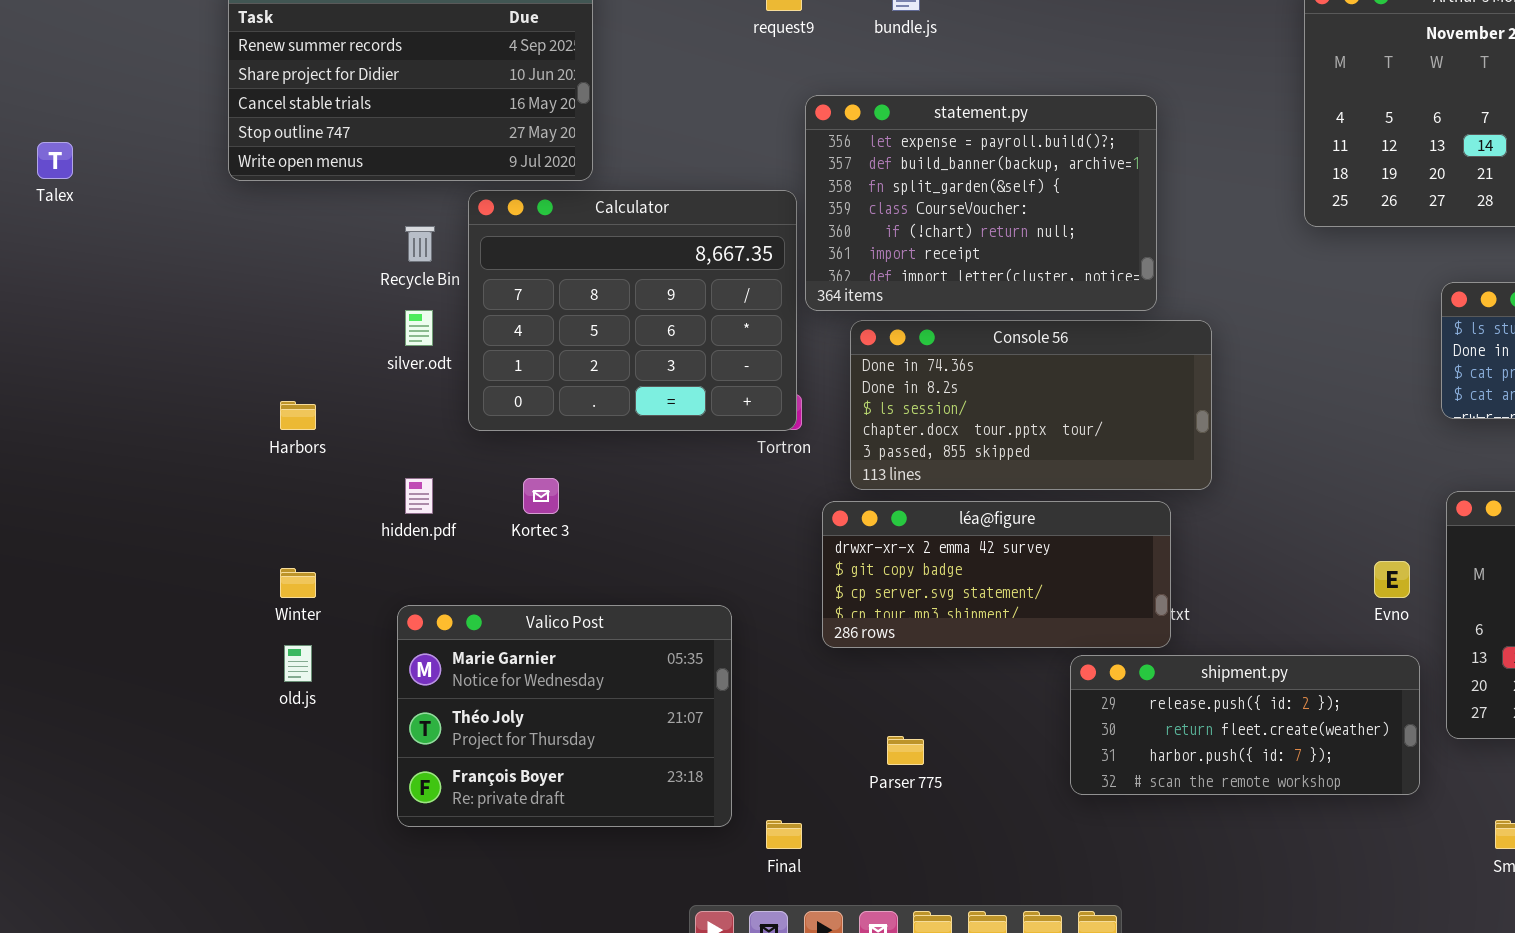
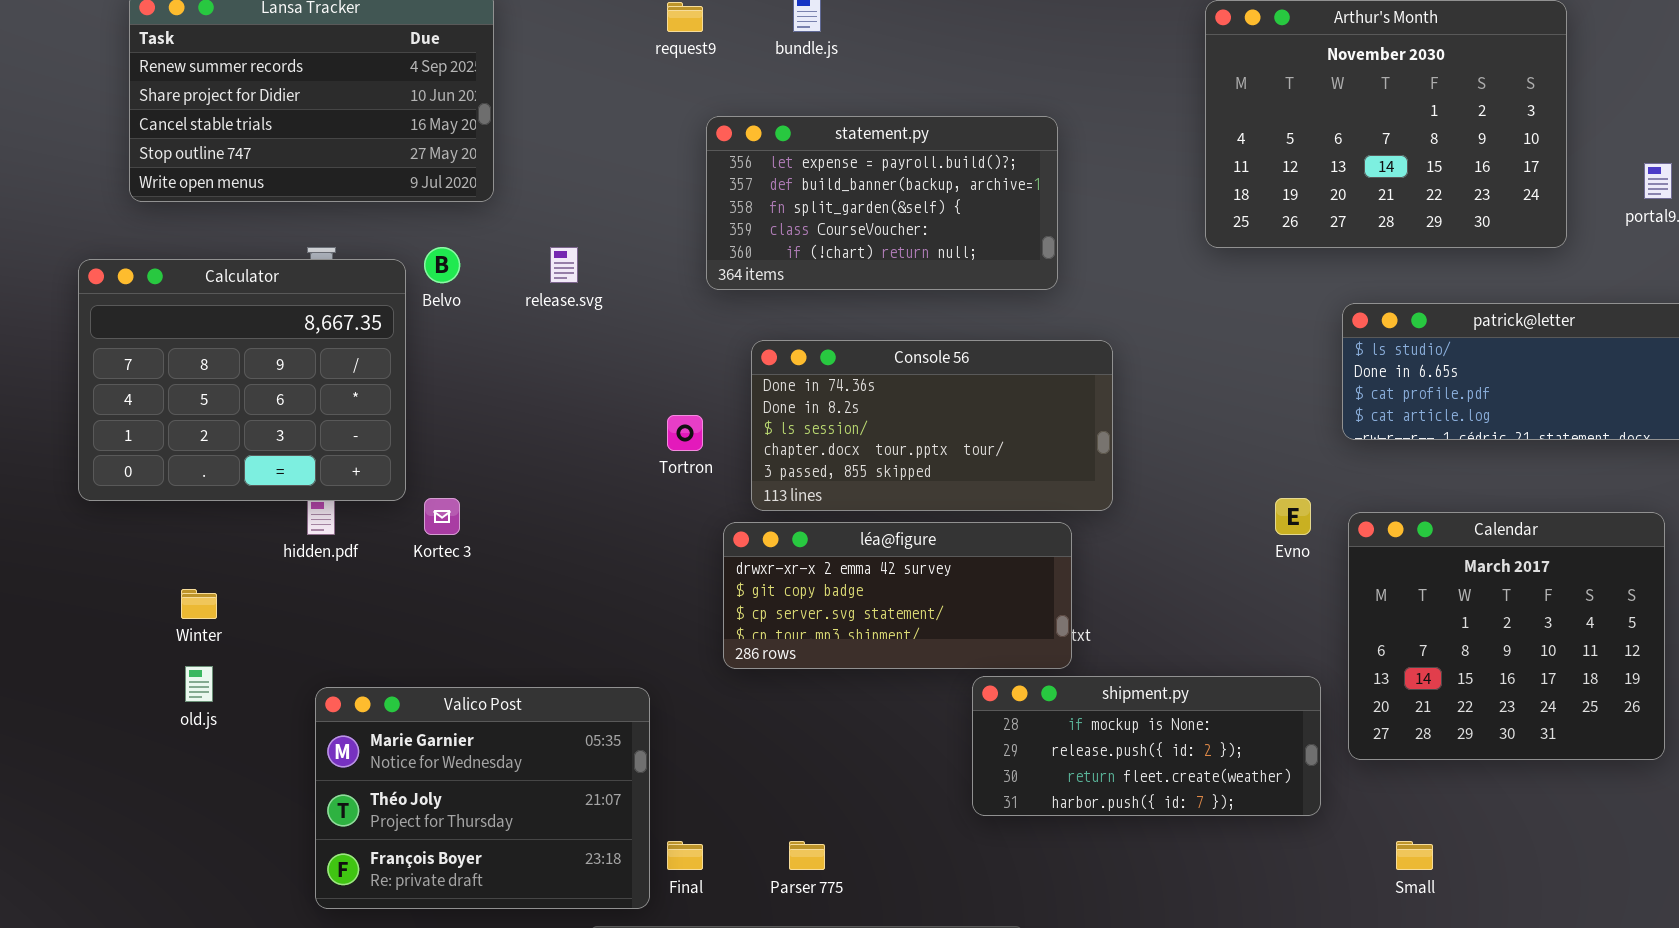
statement.py: [805,95,1157,311] -> [706,116,1058,290], resized
Calculator: [468,190,797,431] -> [78,259,406,501], moved
Evno: [1374,561,1410,598] -> [1275,498,1311,535], moved
Valico Post: [397,605,732,827] -> [315,687,650,909], moved
shipment.py: [1070,655,1420,795] -> [972,676,1321,816], scrolled up 1 row
Parser 775: [887,736,924,765] -> [789,841,825,870], moved

